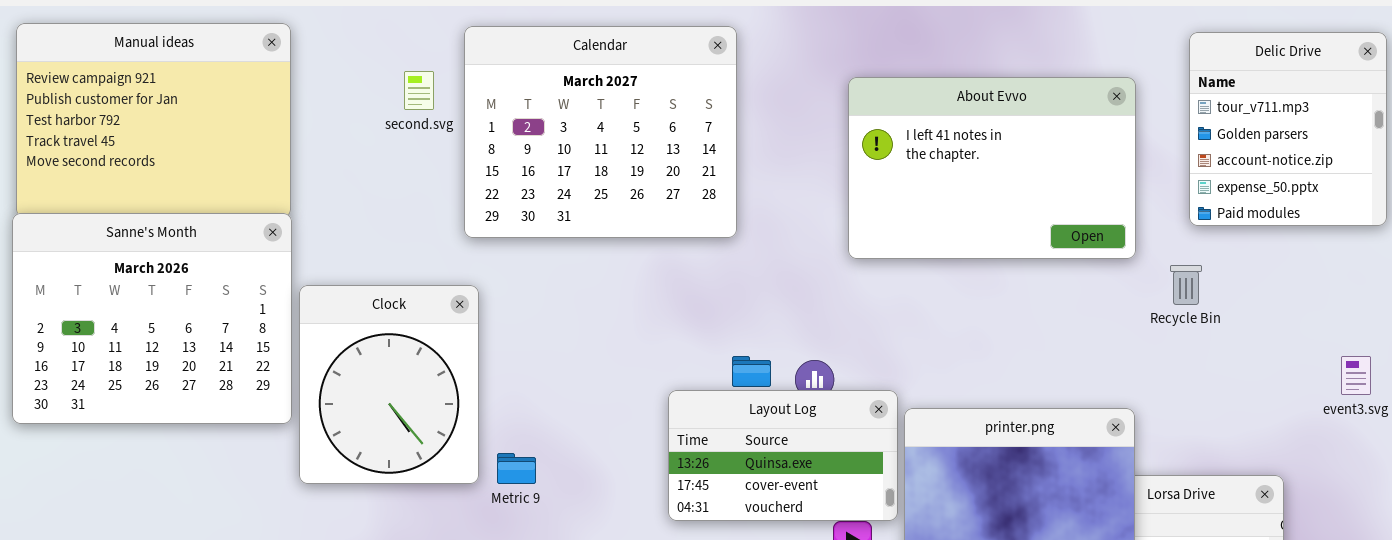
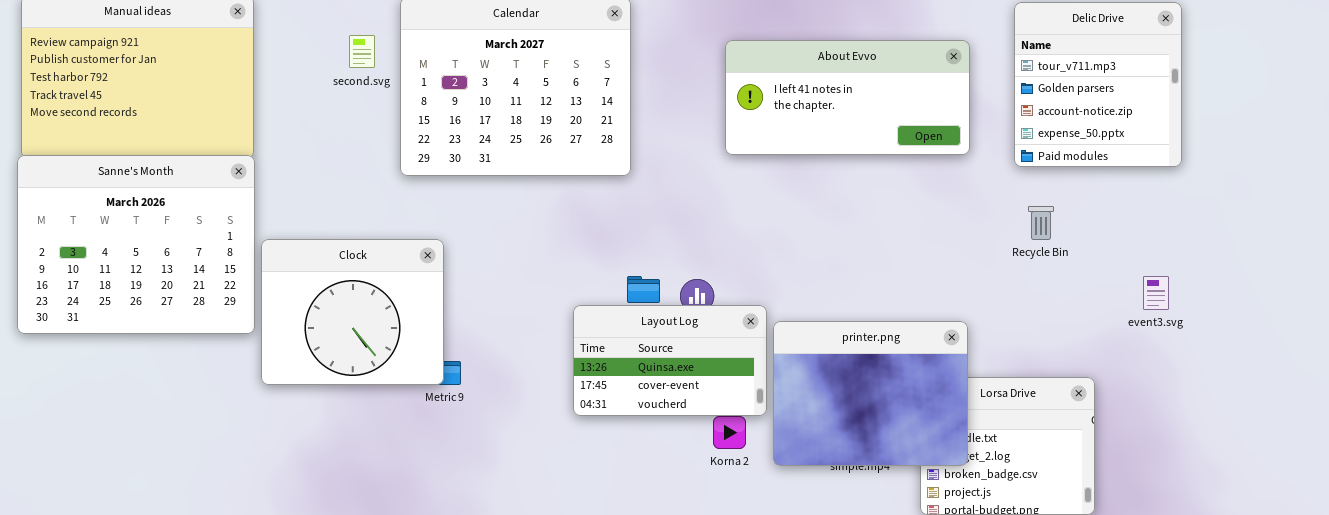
About Evvo: [848,77,1136,259] -> [725,40,970,155], resized
Recycle Bin: [1170,265,1202,305] -> [1028,206,1054,240], moved
Clock: [299,285,479,484] -> [261,239,444,385], resized

